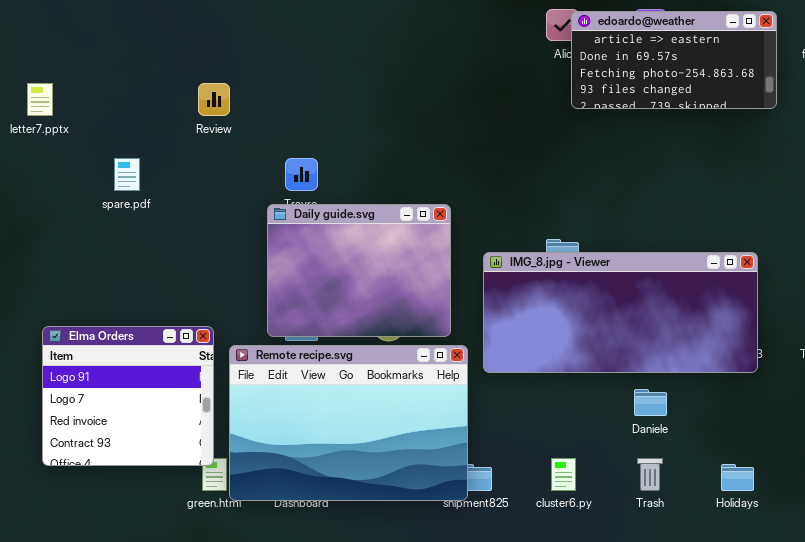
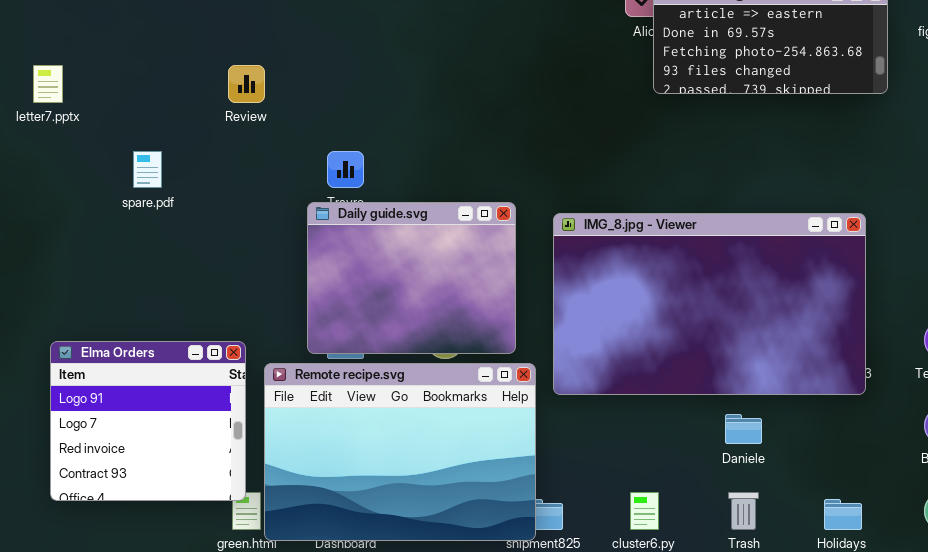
IMG_8.jpg - Viewer: [483,252,758,373] -> [553,213,866,395], resized

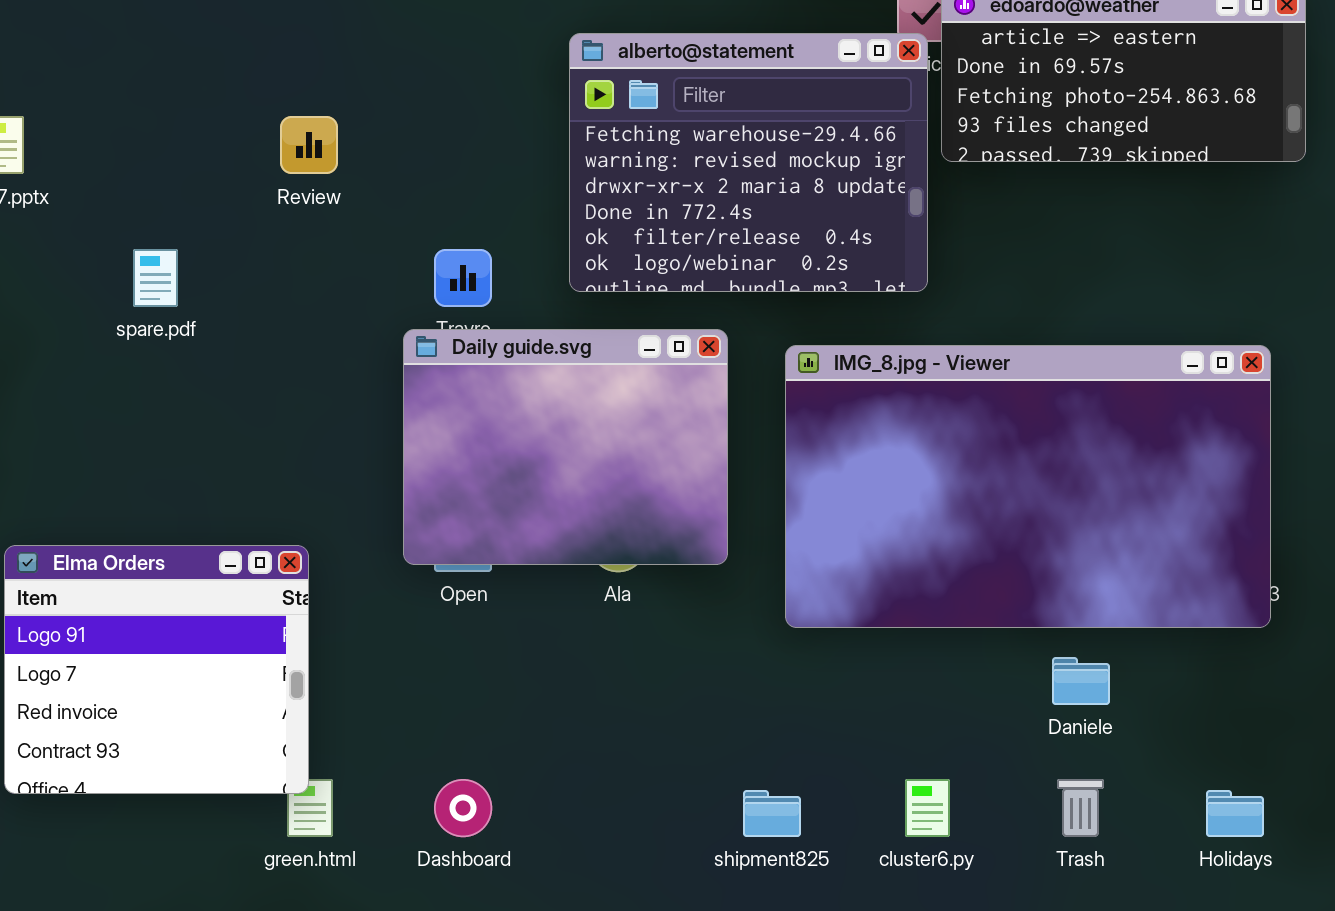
alberto@statement: none -> [569,33,928,292], opened
Remote recipe.svg: [264,363,536,541] -> none, closed

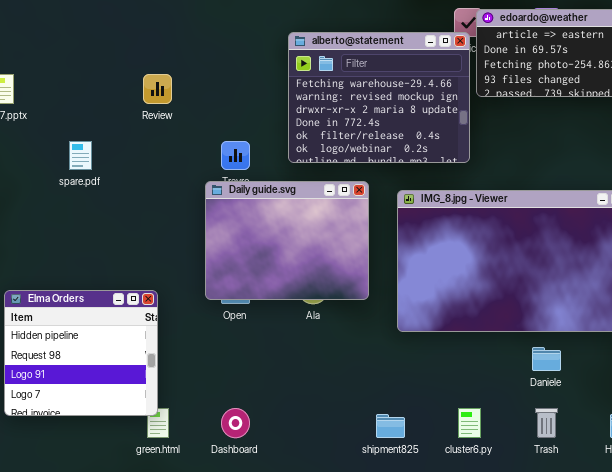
Elma Orders: [4,545,309,794] -> [4,290,158,416], scrolled up 2 rows

